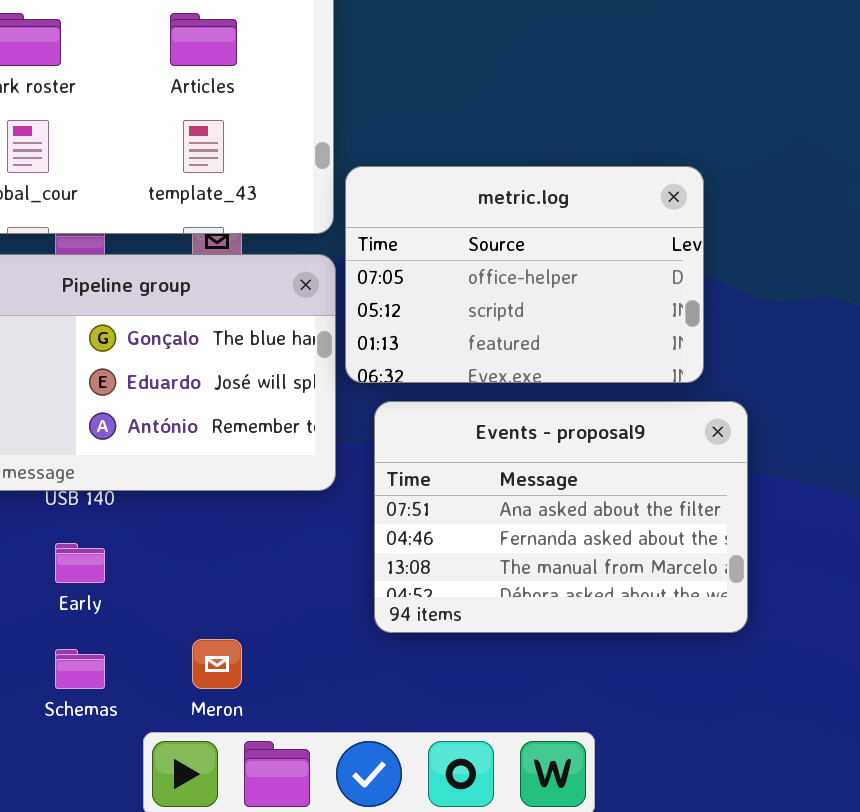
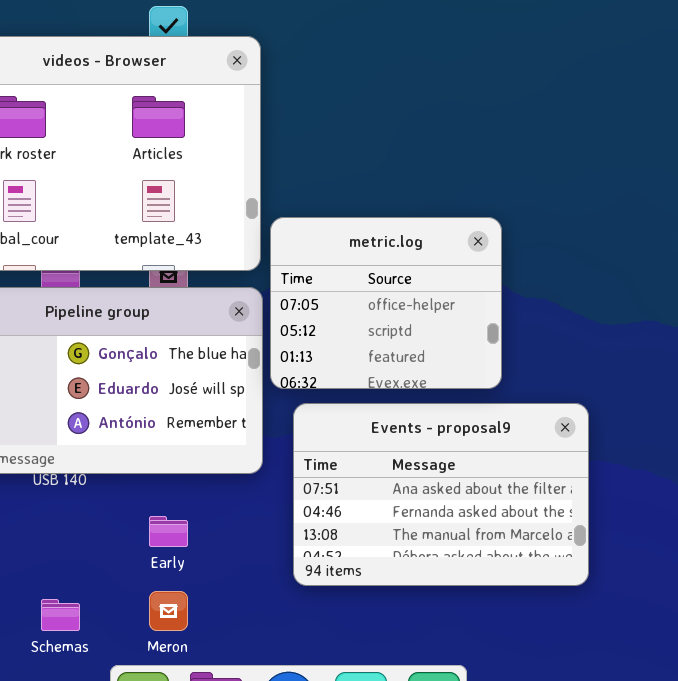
metric.log: [345,166,704,383] -> [270,217,502,389], resized
Early: [55,543,105,583] -> [149,516,188,547], moved

